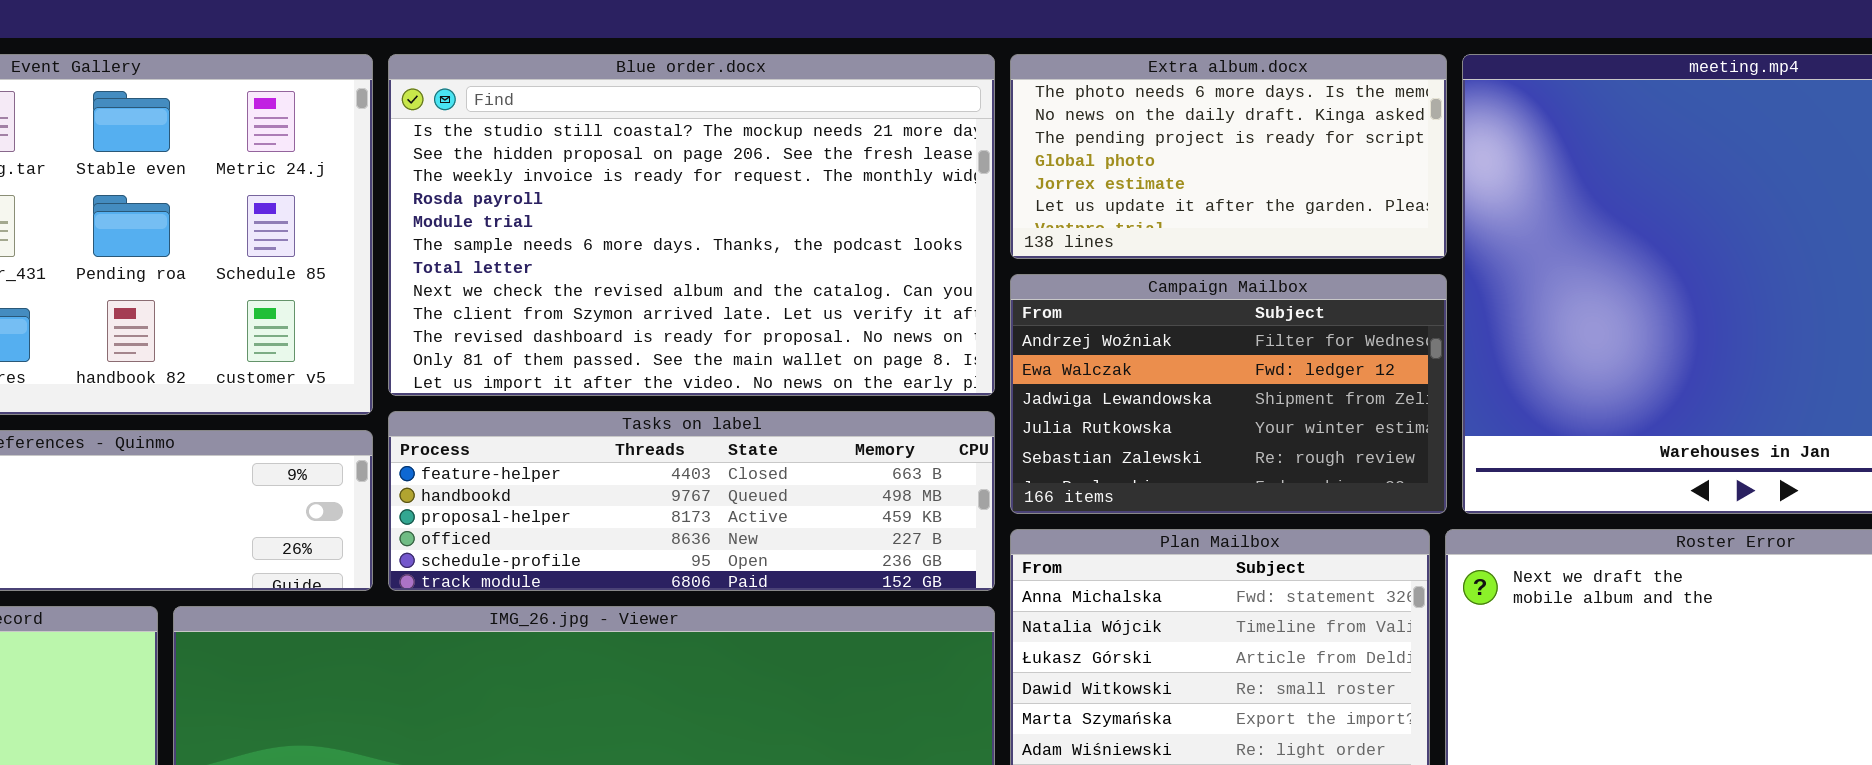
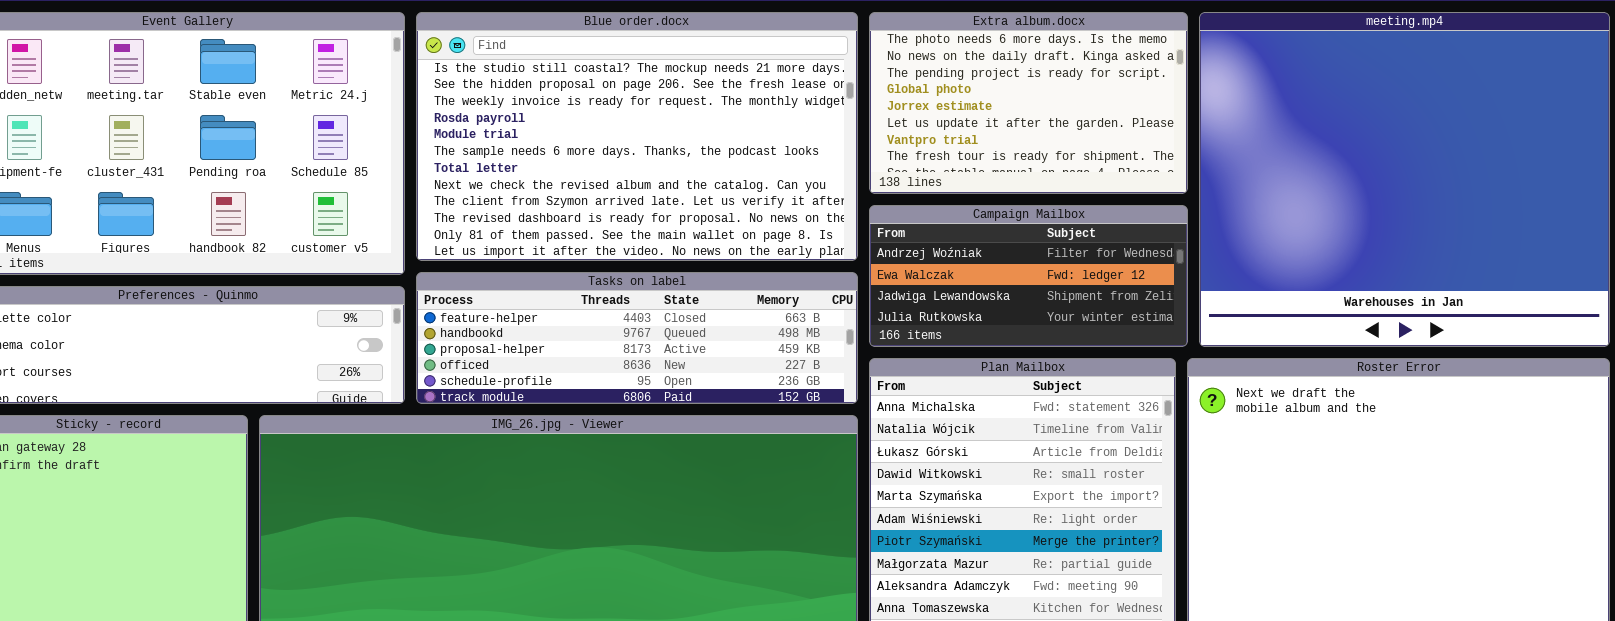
Extra album.docx: [1010,54,1447,259] -> [869,12,1188,194], resized
Campaign Mailbox: [1010,274,1447,514] -> [869,205,1188,347], resized

